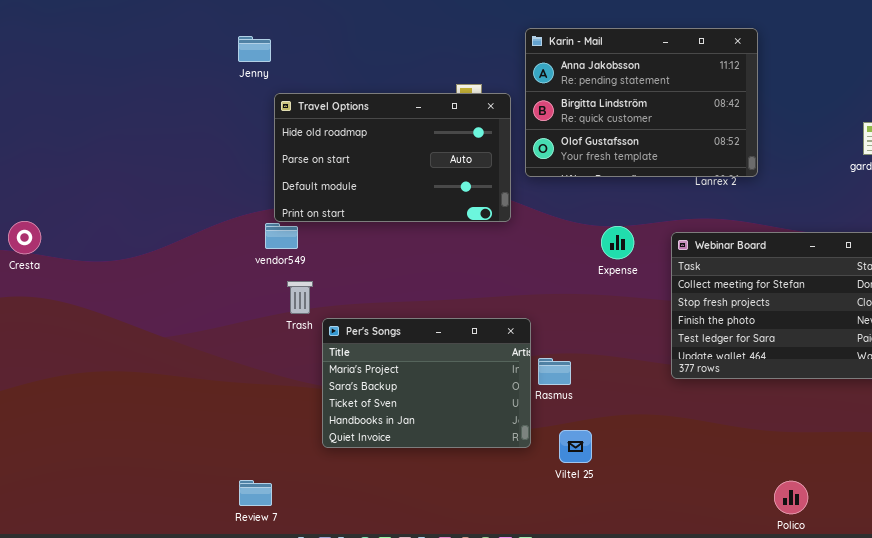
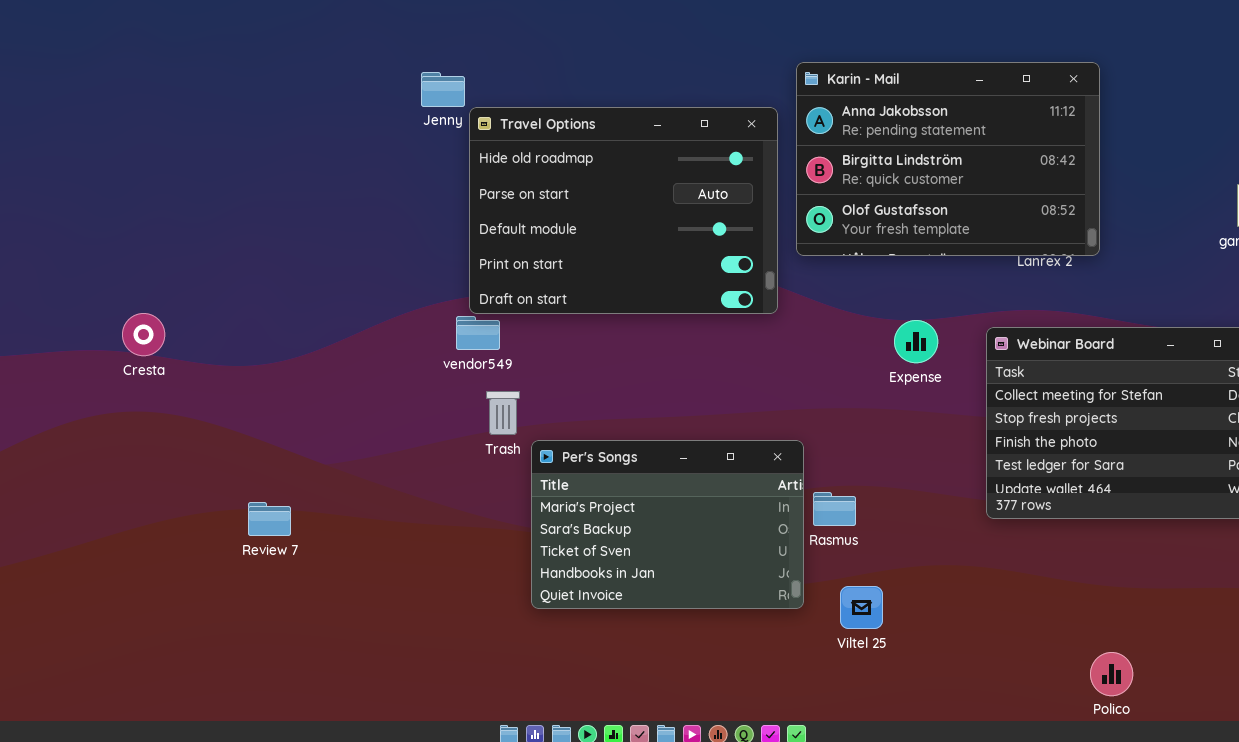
Travel Options: [274,93,511,222] -> [469,107,778,314], resized
Review 7: [239,480,272,506] -> [248,502,291,536], moved
Polico: [774,481,808,514] -> [1090,652,1133,696], moved

